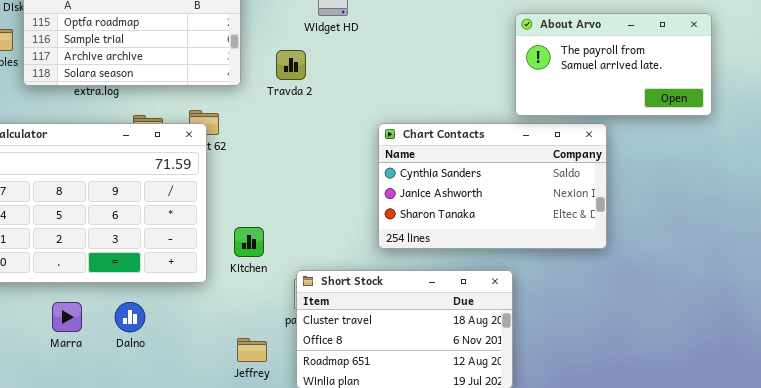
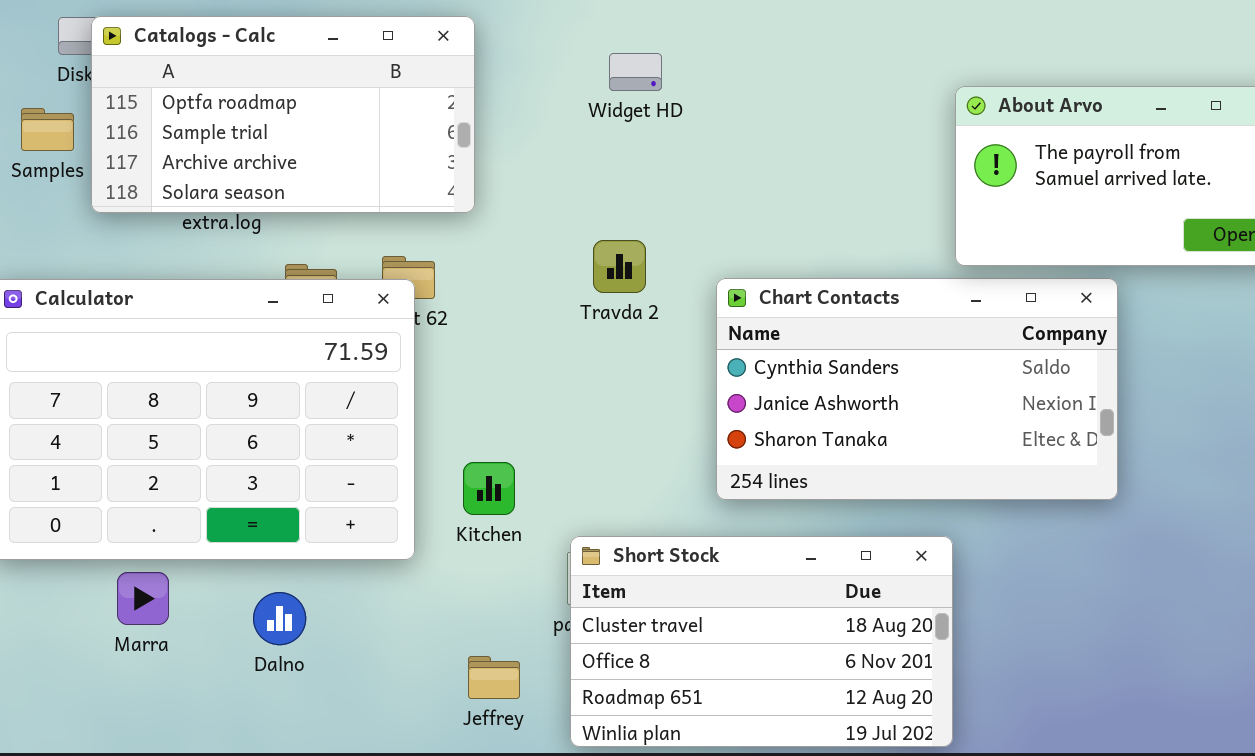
Travda 2: [276,50,306,80] -> [593,240,646,293], moved
Marra: [52,302,82,332] -> [117,572,169,625], moved

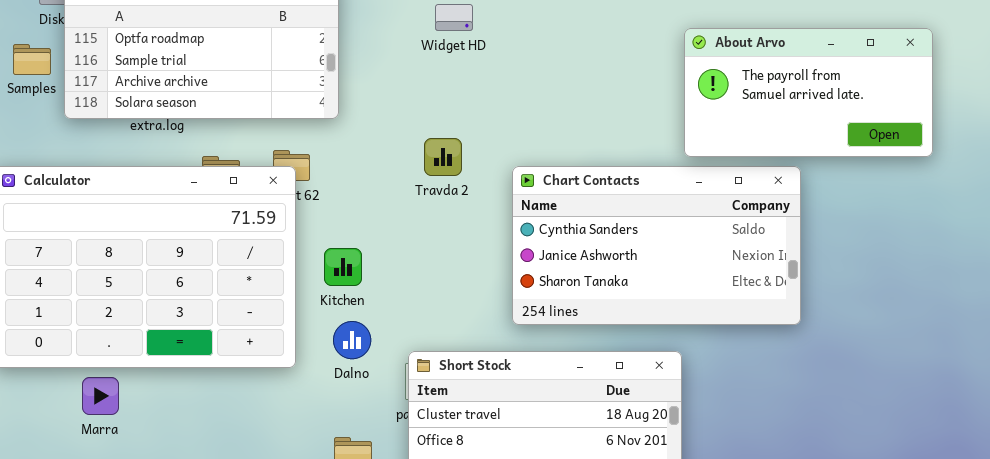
Kitchen: [463,462,515,515] -> [324,248,362,286], moved
Dalno: [253,592,306,645] -> [333,321,371,359], moved

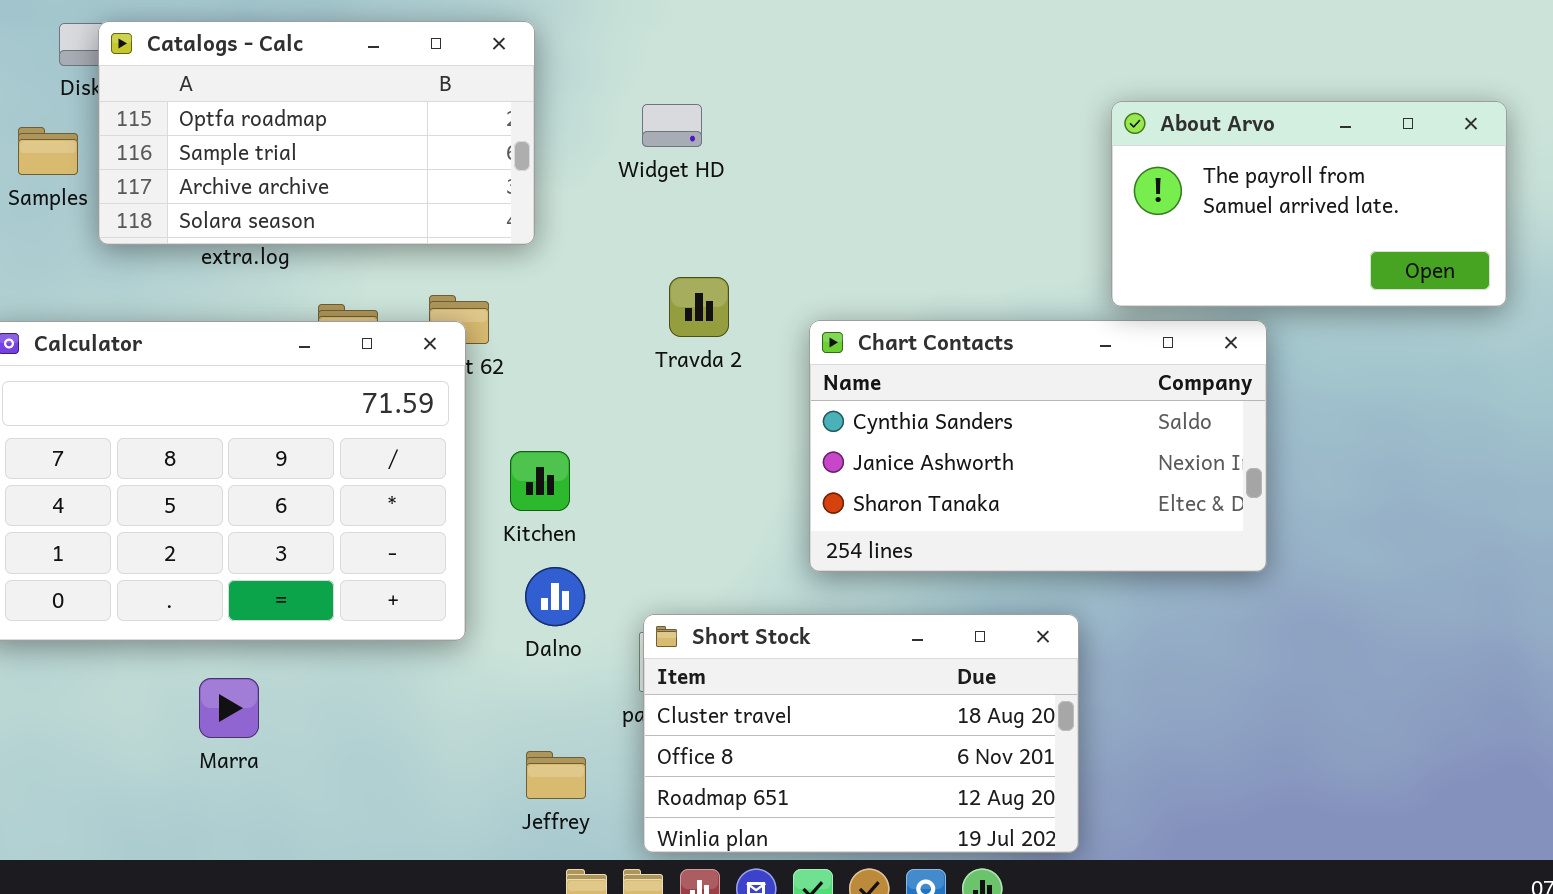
Widget HD: [435,4,473,31] -> [642,104,702,147], moved
About Arvo: [684,28,933,157] -> [1111,101,1507,307], moved
Marra: [82,377,119,415] -> [199,678,259,738], moved

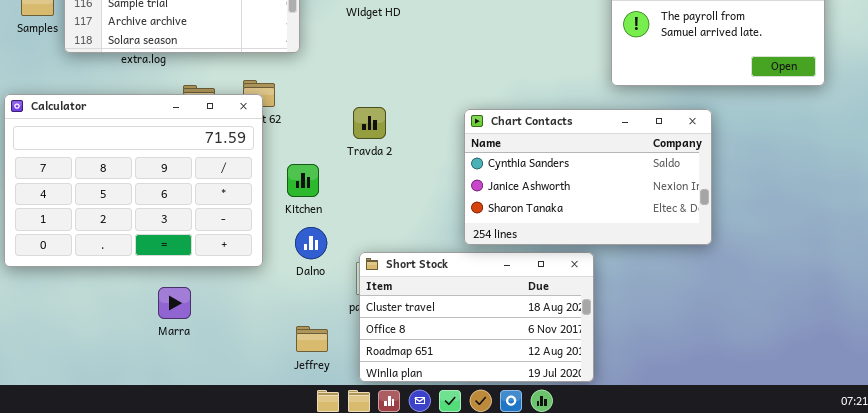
Travda 2: [669,277,729,337] -> [353,107,386,139], moved
Chart Contacts: [809,320,1267,572] -> [464,109,712,245], moved
Marra: [199,678,259,738] -> [158,287,191,319], moved

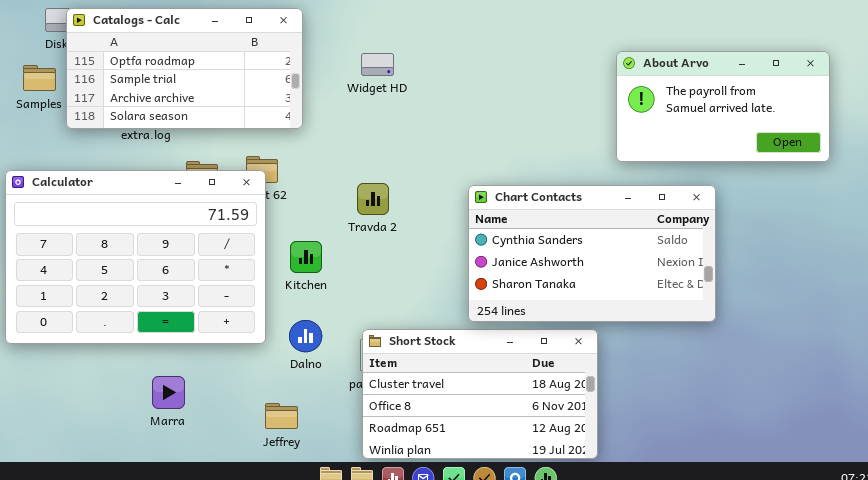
Dalno: [295,227,327,259] -> [289,320,322,352], moved
Marra: [158,287,191,319] -> [152,376,185,409], moved
Jeffrey: [296,326,328,352] -> [265,403,298,429], moved

